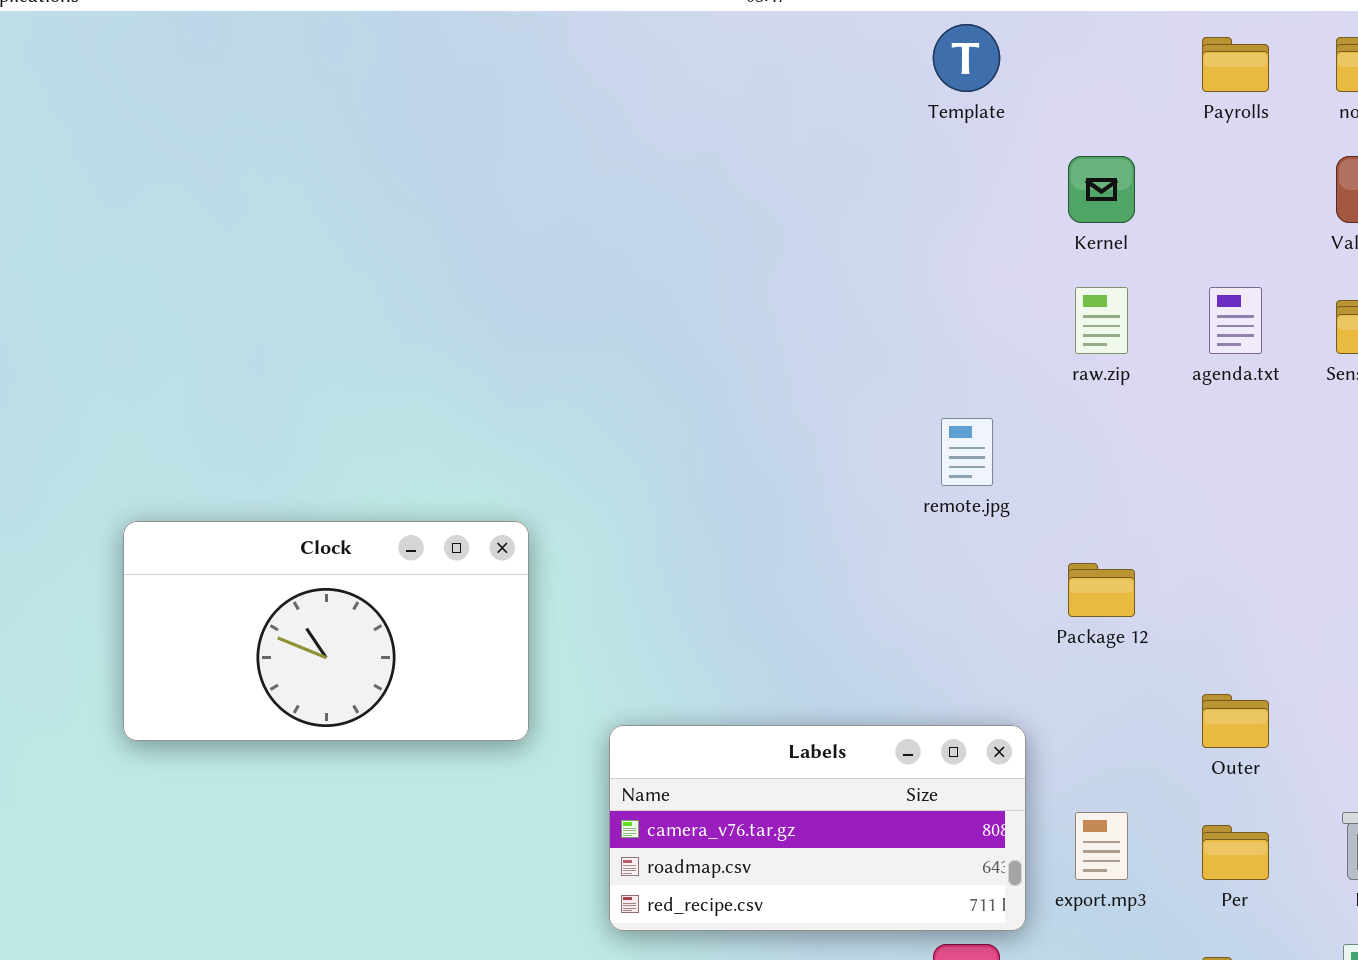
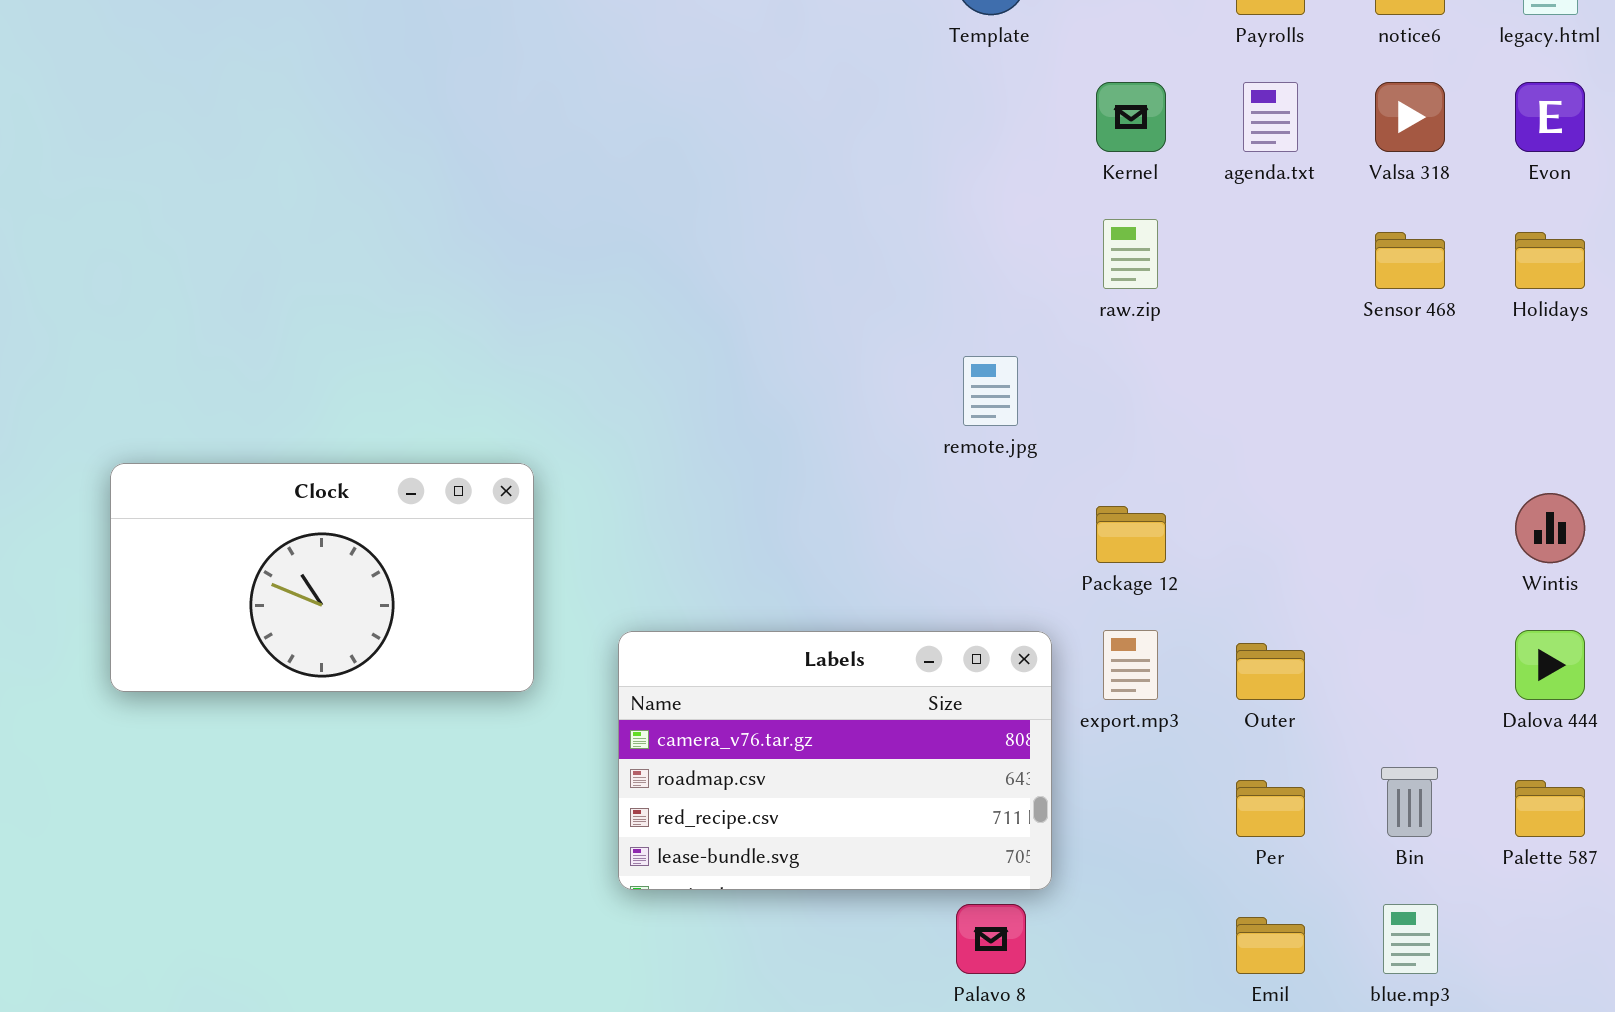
agenda.txt: [1209,287,1262,354] -> [1243,82,1298,152], moved
Labels: [609,725,1026,931] -> [618,631,1052,890], resized
export.mp3: [1075,812,1128,880] -> [1103,630,1158,700], moved

